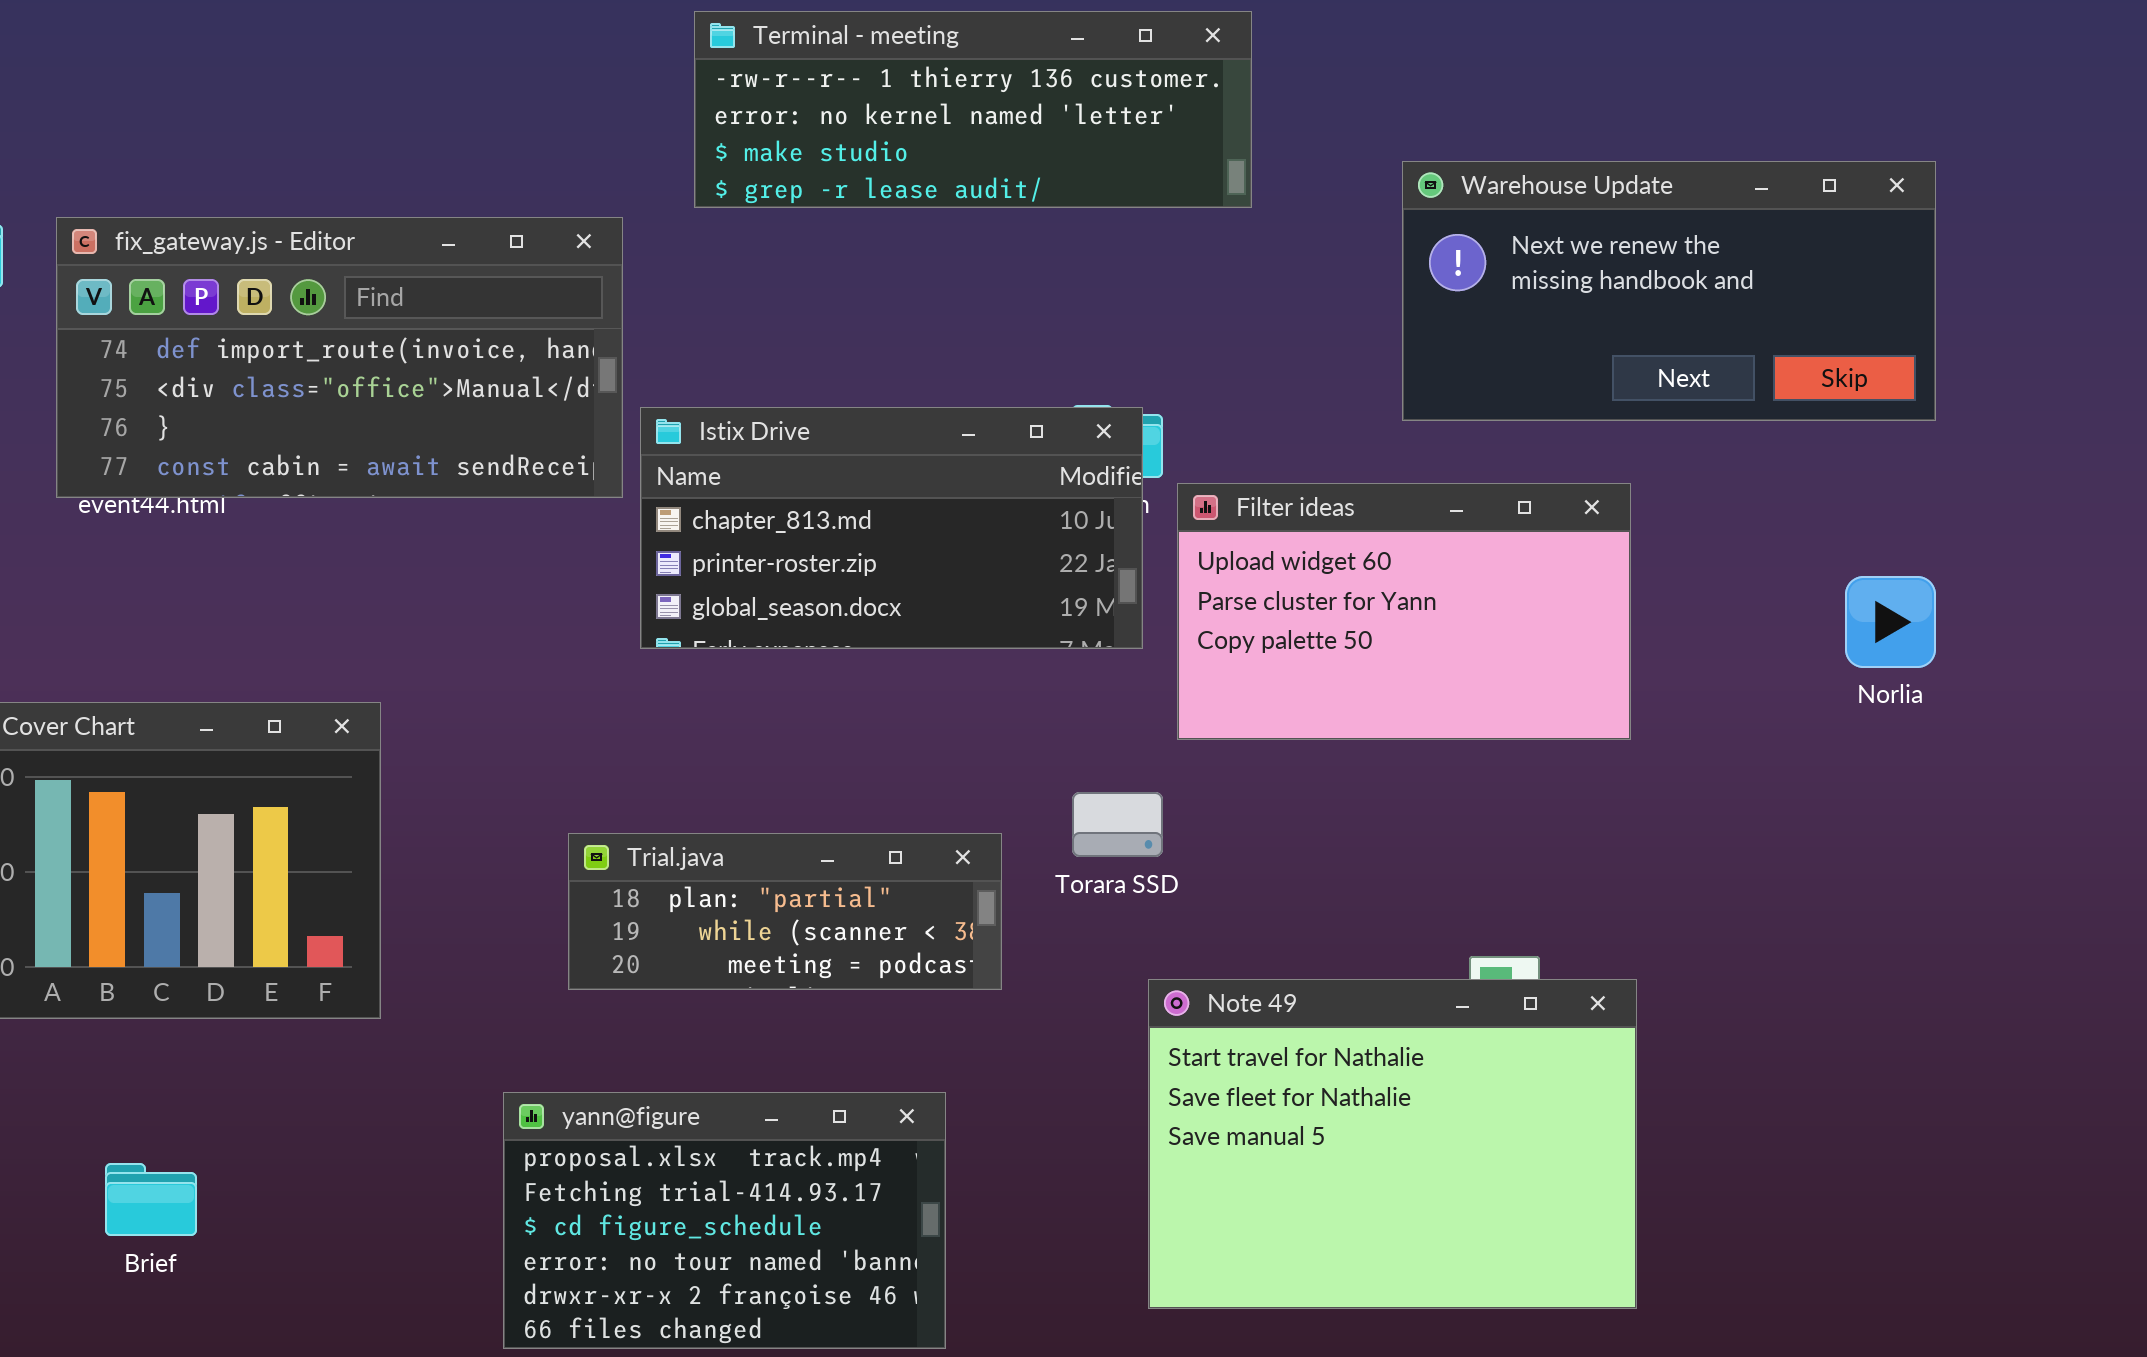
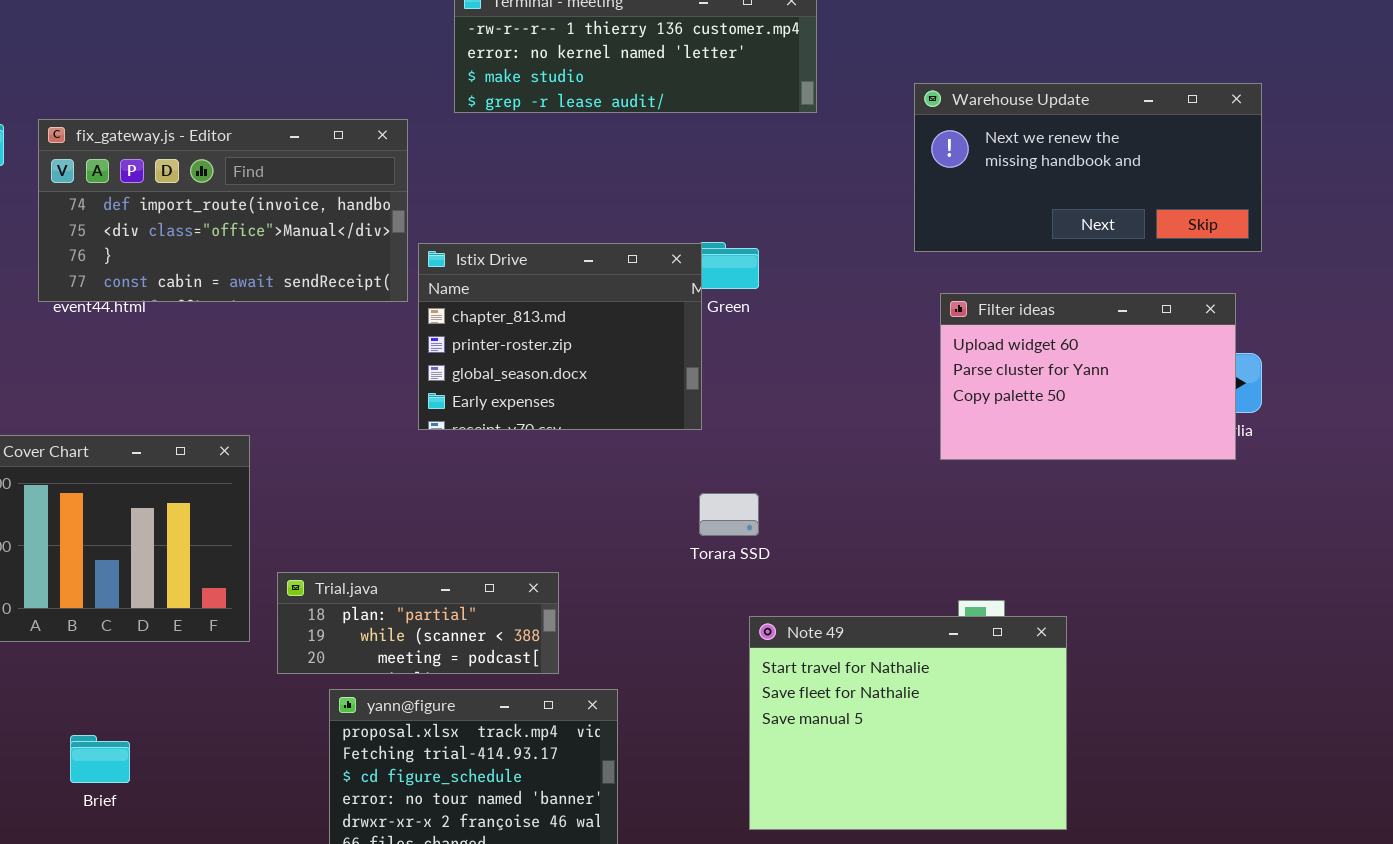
Istix Drive: [640,407,1143,649] -> [418,243,702,430], resized
Filter ideas: [1177,483,1631,740] -> [940,293,1236,460], moved
Trial.java: [568,833,1002,990] -> [277,572,559,674], moved

